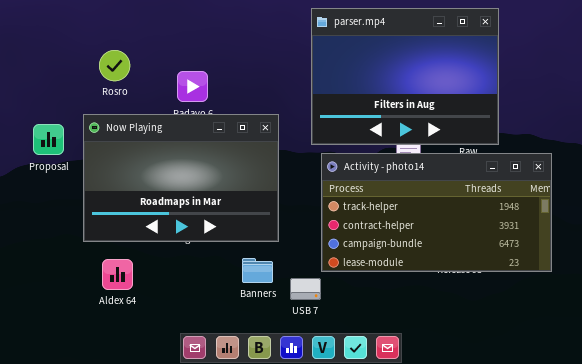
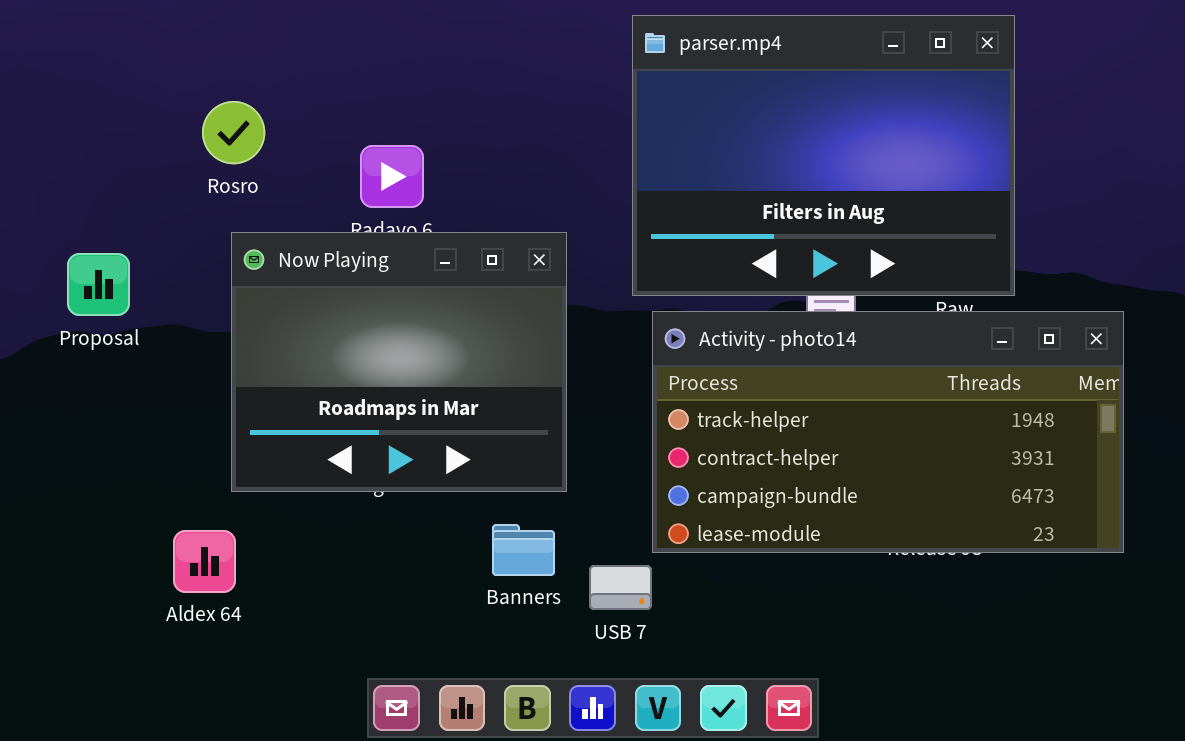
Now Playing: [83,114,279,242] -> [231,232,567,492], resized
Aldex 64: [102,259,133,290] -> [173,530,236,593], moved

